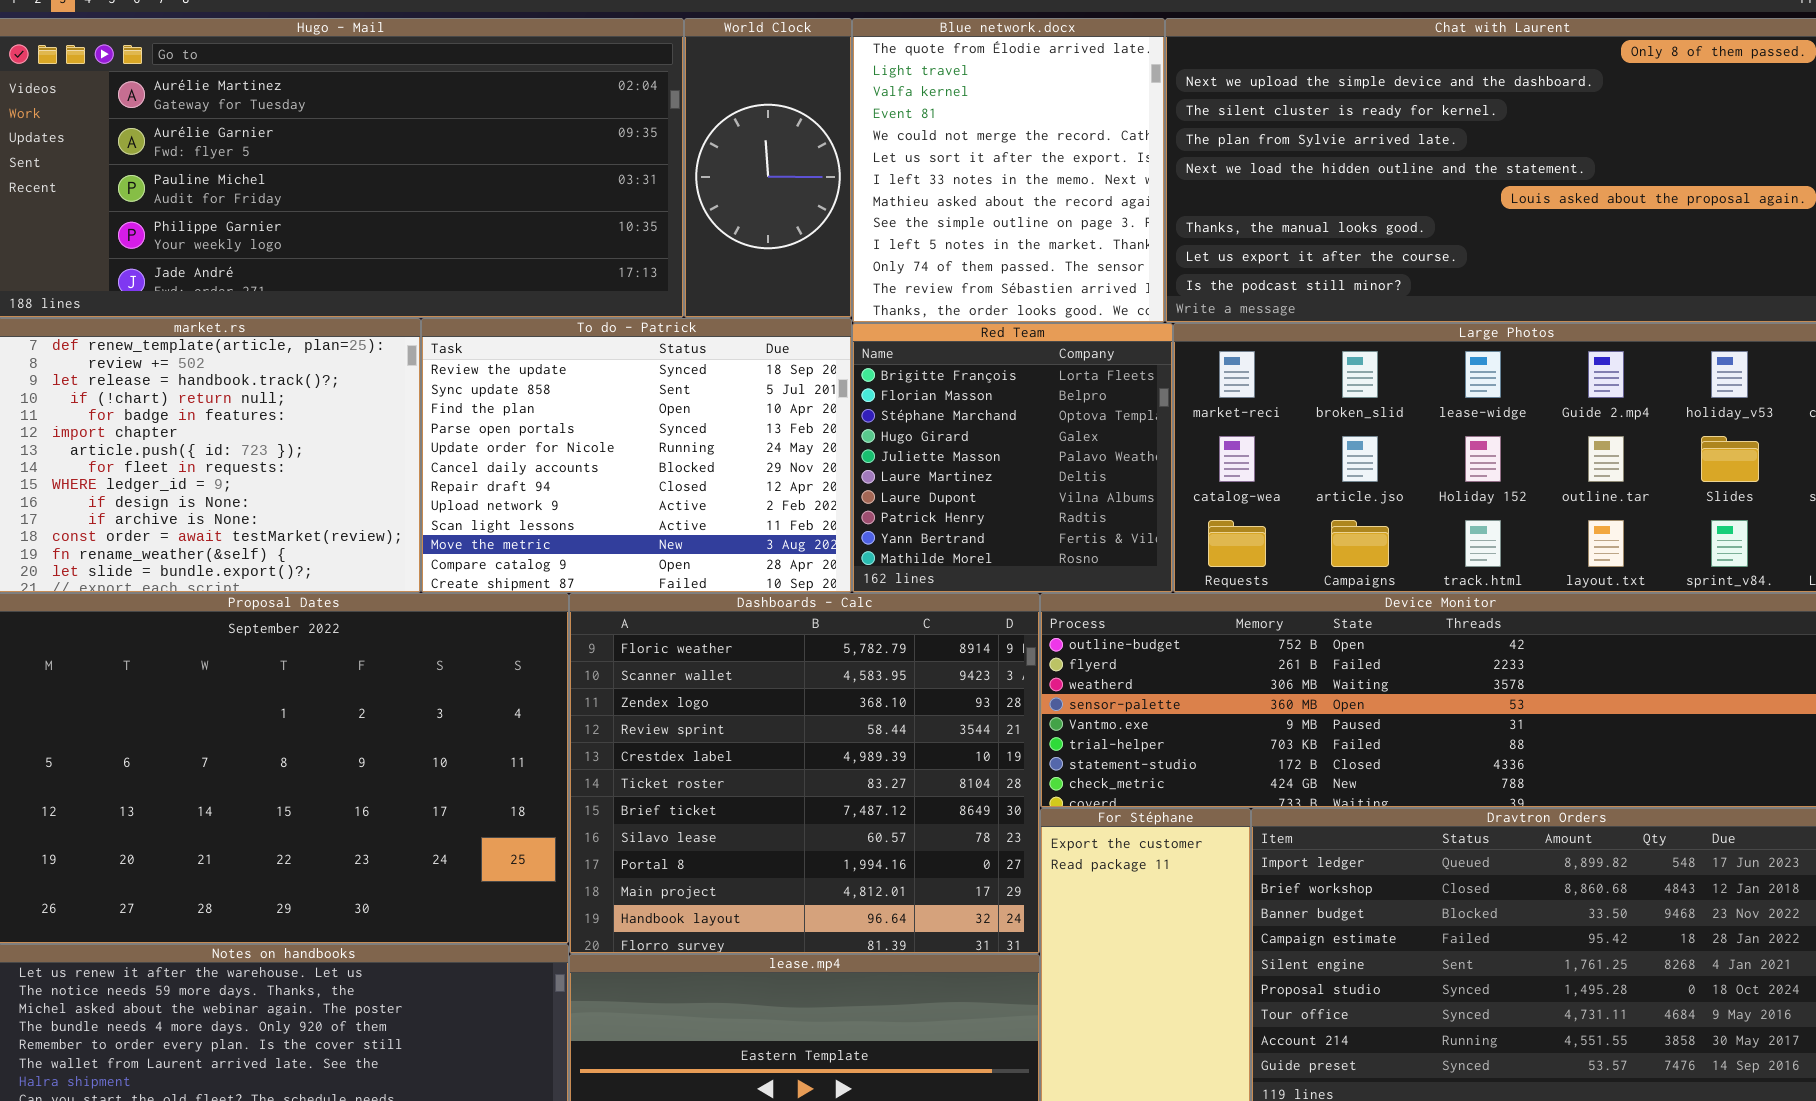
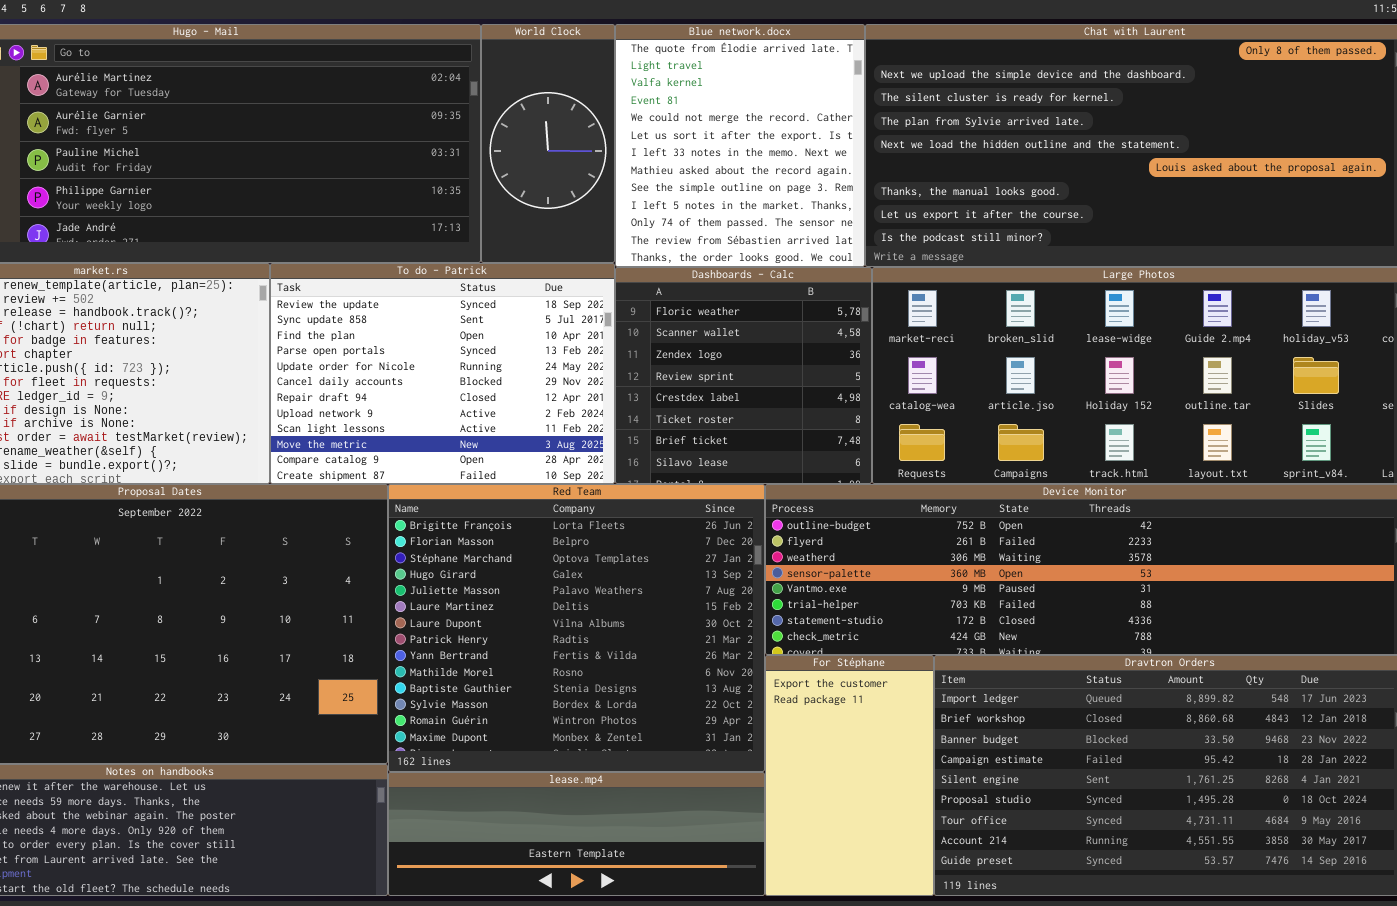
Red Team: [852,323,1173,593] -> [388,484,765,772], moved, resized
Dashboards - Calc: [569,593,1040,954] -> [615,267,872,484], moved, resized

